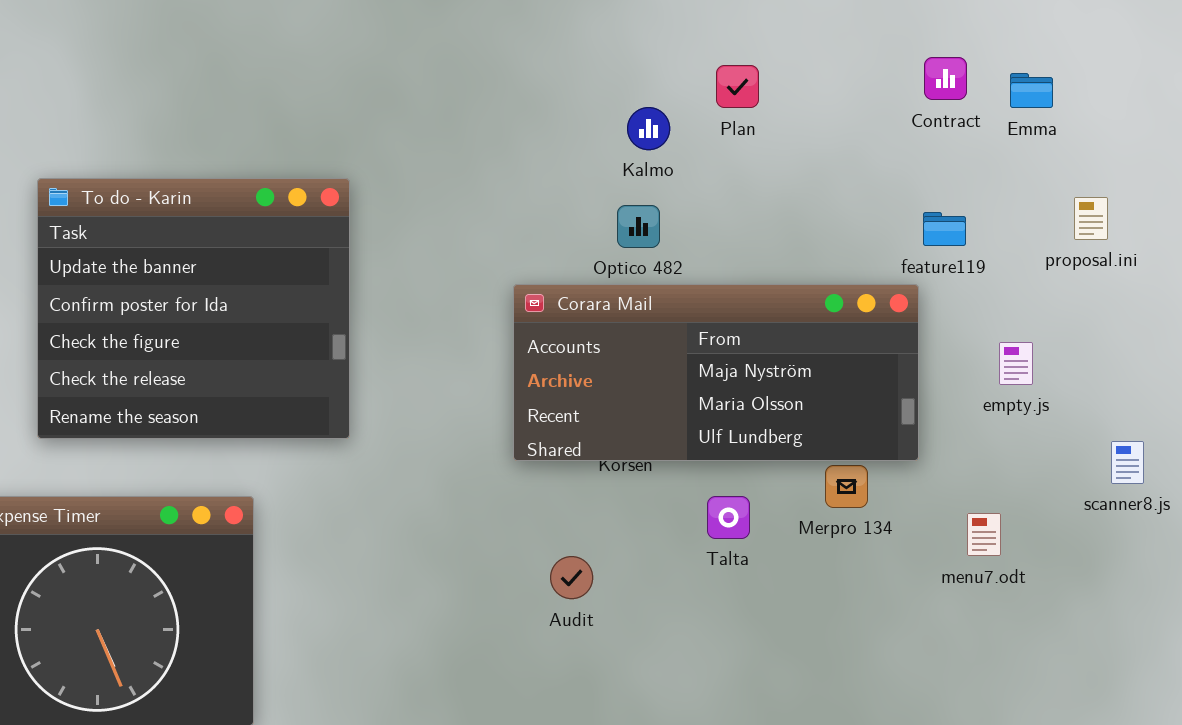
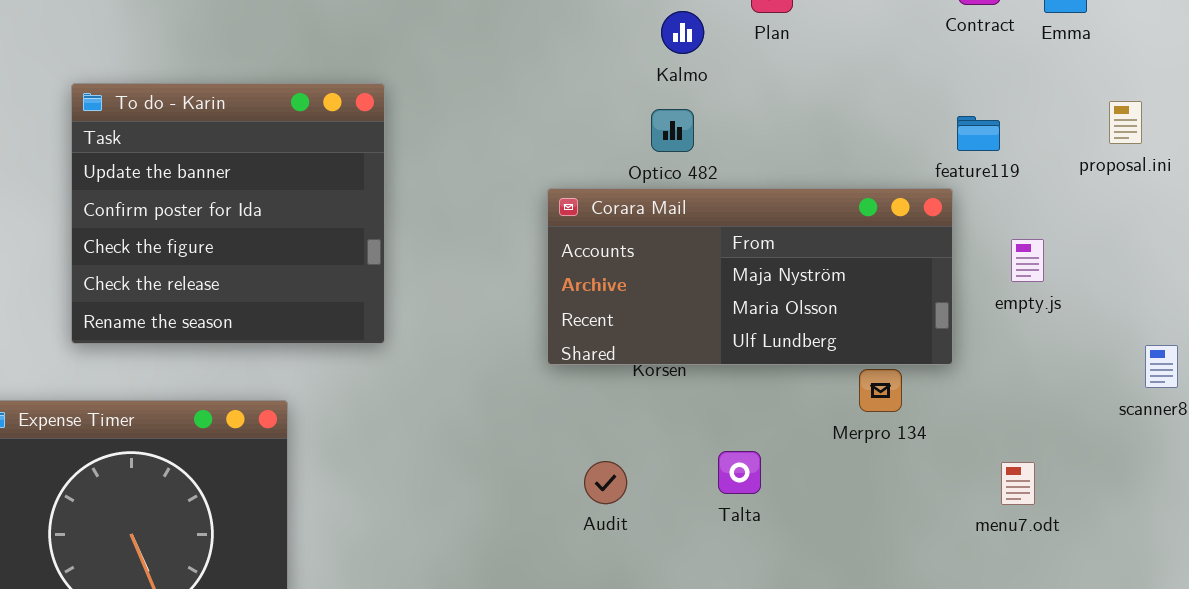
empty.js: [999,342,1033,385] -> [1011,239,1044,282], moved
Talta: [707,496,750,539] -> [718,451,761,494], moved
menu7.odt: [967,513,1001,556] -> [1001,462,1035,505], moved

